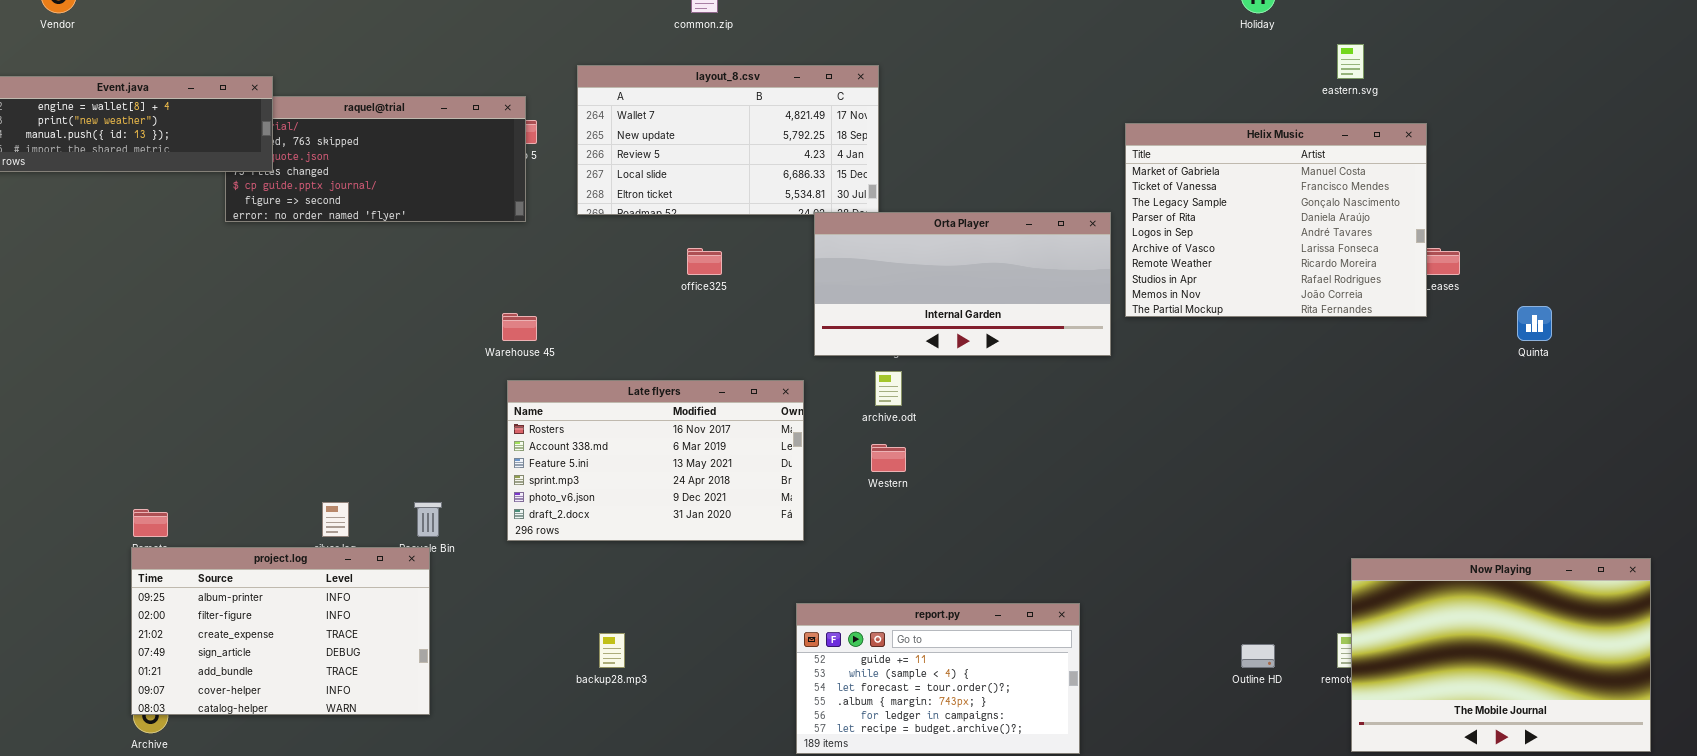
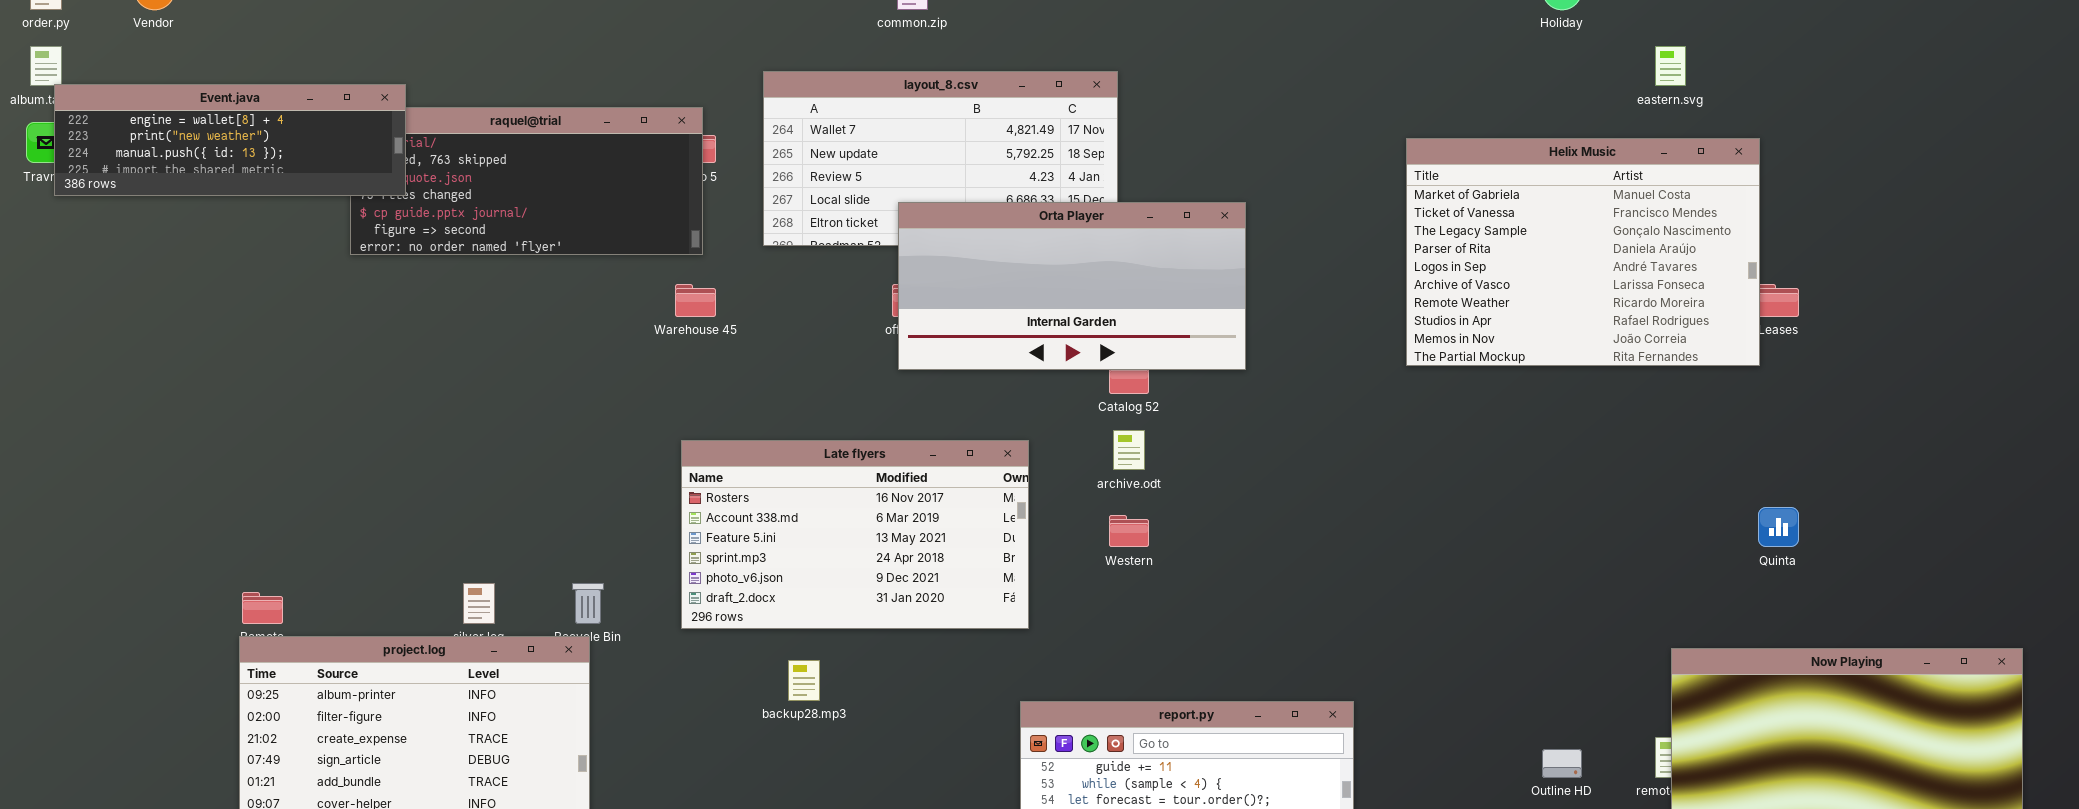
Orta Player: [814,212,1111,356] -> [898,202,1246,370], moved
Quinta: [1517,306,1552,341] -> [1758,507,1799,547], moved
Warehouse 45: [502,313,537,341] -> [675,284,716,317], moved
backup28.mp3: [599,633,625,668] -> [788,660,820,701], moved

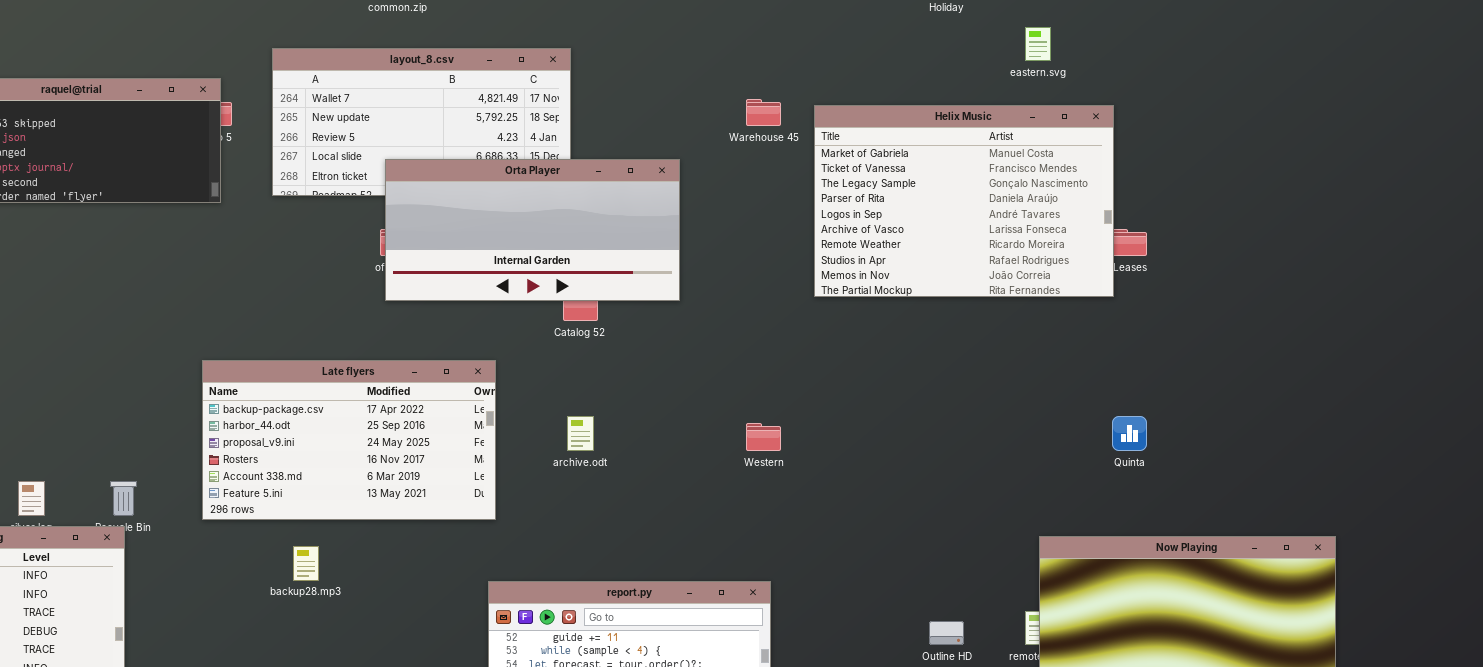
Warehouse 45: [675,284,716,317] -> [746,99,781,126], moved
archive.odt: [1113,430,1145,470] -> [567,416,594,451], moved
Late flyers: [681,440,1029,629] -> [202,360,496,520], scrolled up 3 rows
Western: [1109,515,1149,547] -> [746,423,781,451], moved

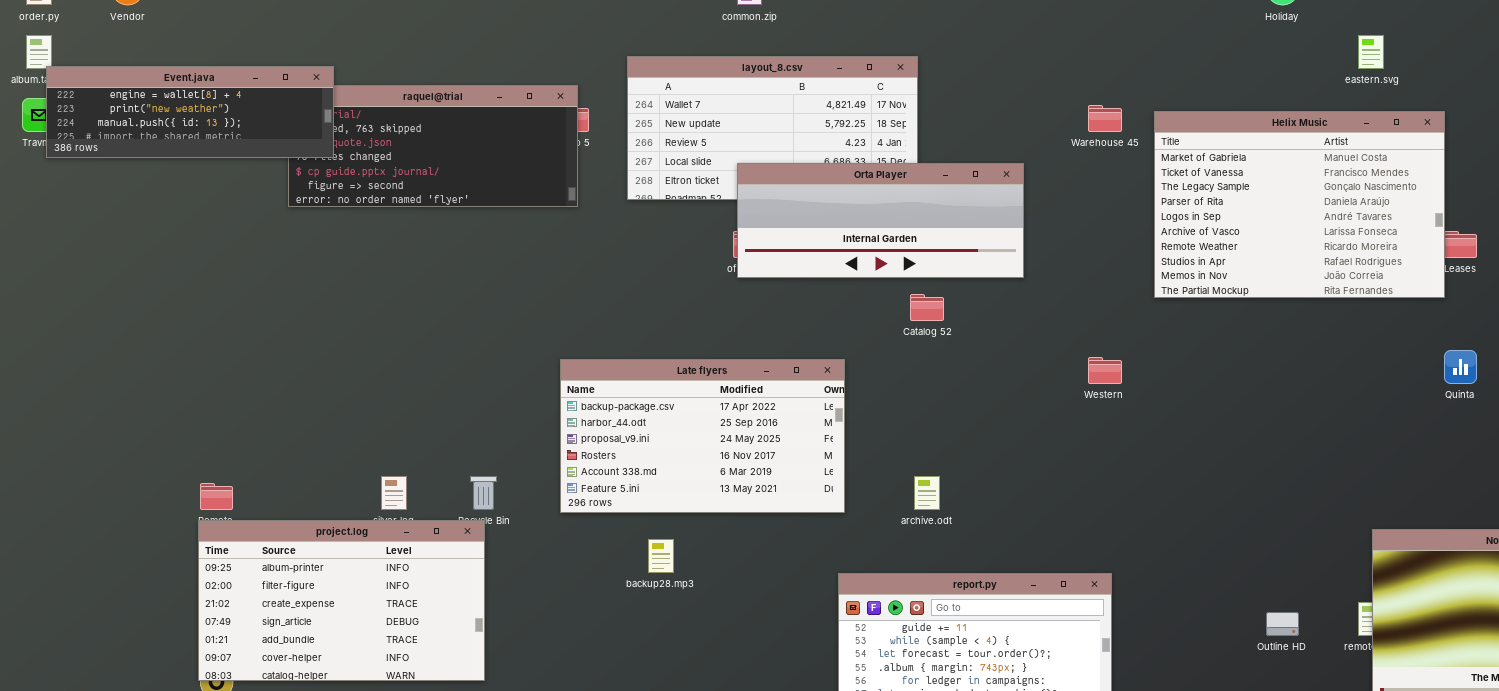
Orta Player: [385,159,680,301] -> [737,163,1024,278], resized
archive.odt: [567,416,594,451] -> [914,476,940,510], moved
Quinta: [1112,416,1147,451] -> [1444,350,1477,384], moved
Western: [746,423,781,451] -> [1088,357,1122,384], moved

